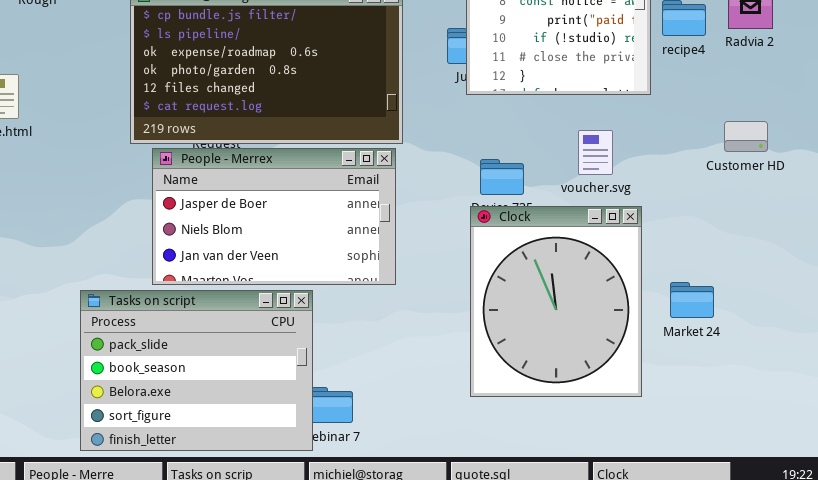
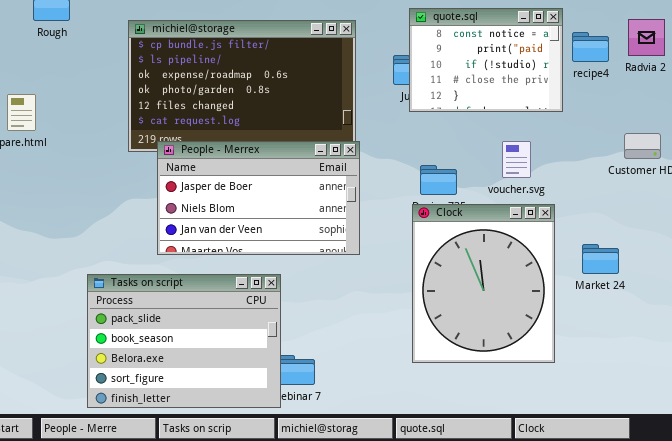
People - Merrex: [152,148,396,285] -> [157,141,360,255], moved
Market 24: [670,282,714,318] -> [582,244,619,274], moved

